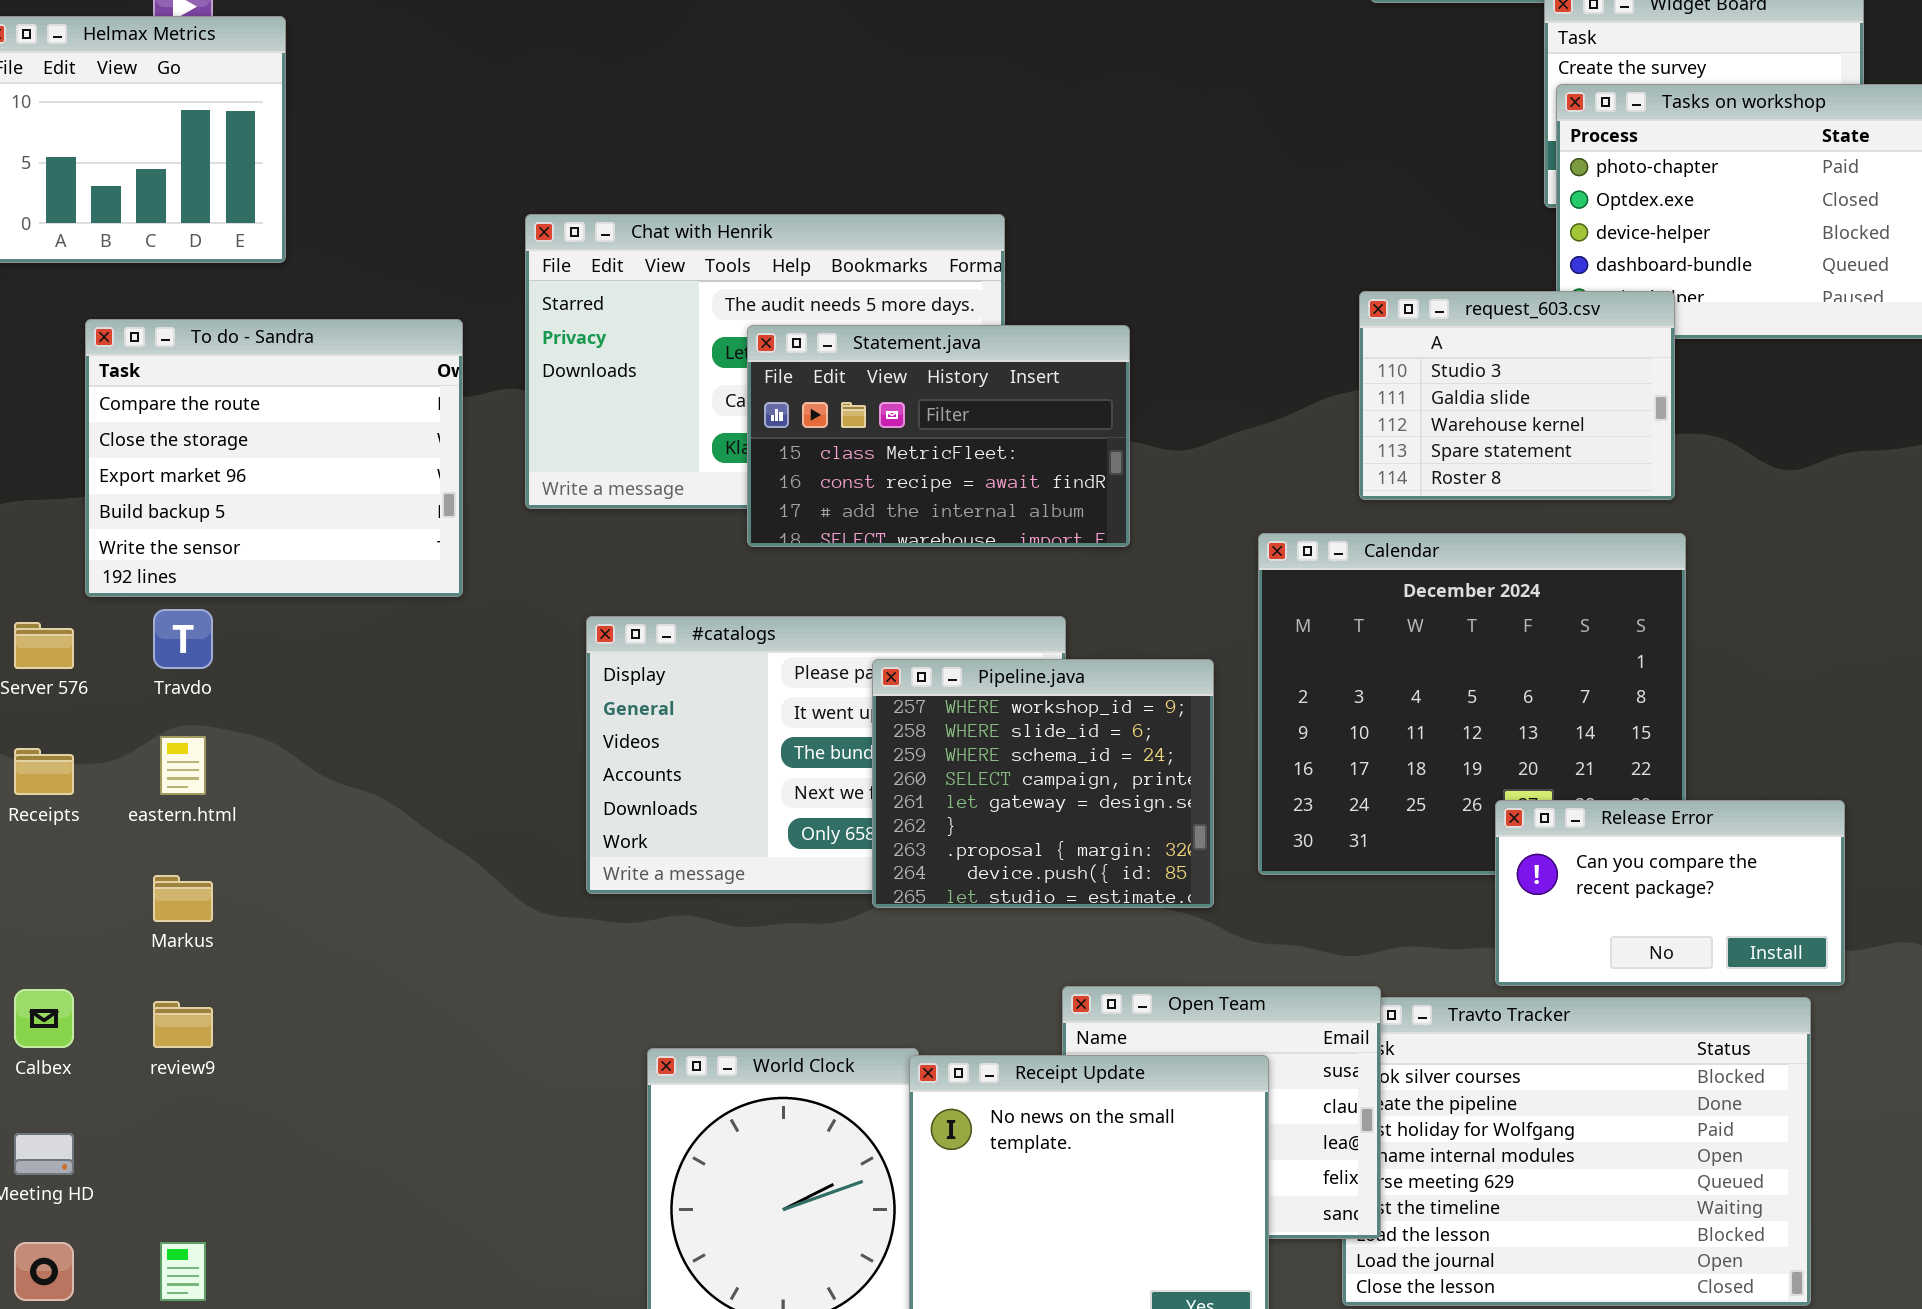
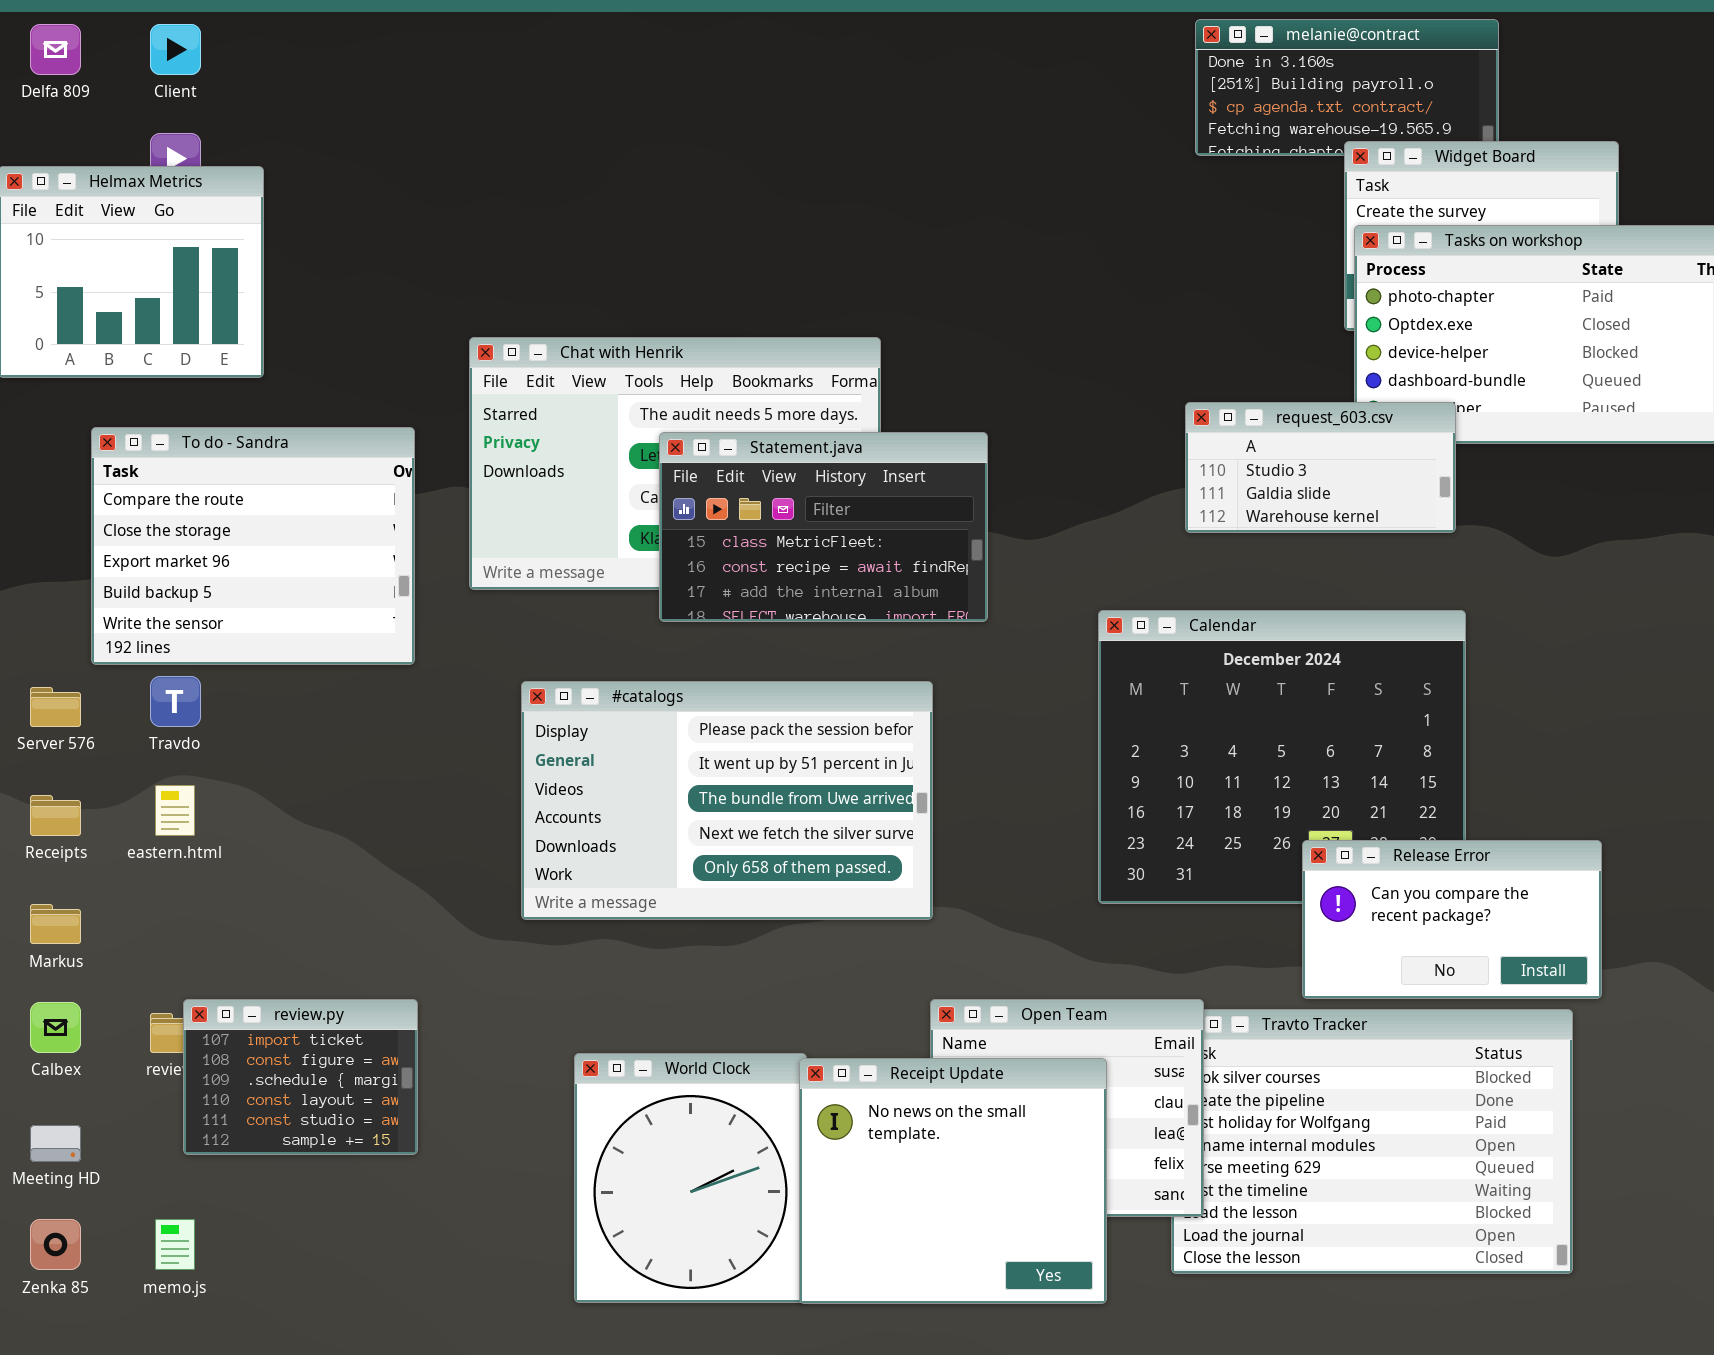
request_603.csv: [1359,291,1675,500] -> [1185,402,1456,533], resized
Pipeline.java: [872,659,1214,908] -> none, closed
Markus: [153,875,213,922] -> [30,904,81,944], moved
review.py: none -> [183,999,418,1155], opened

